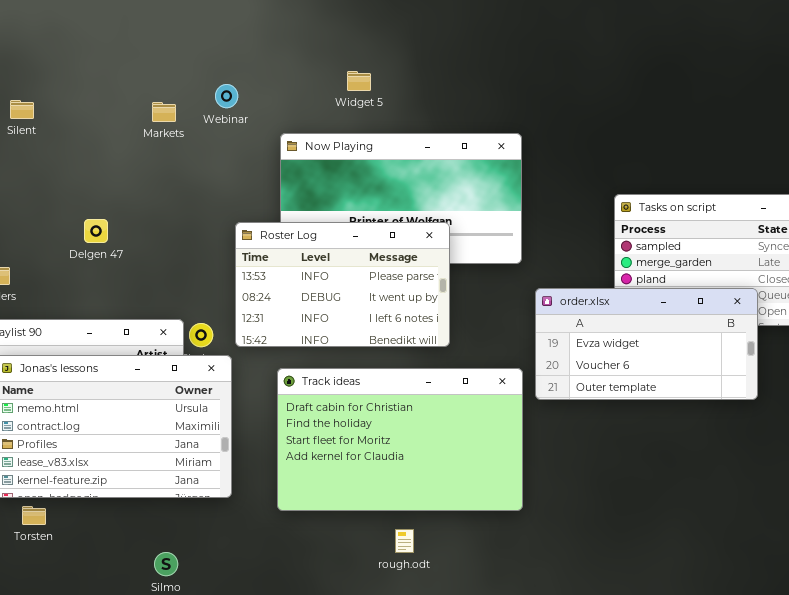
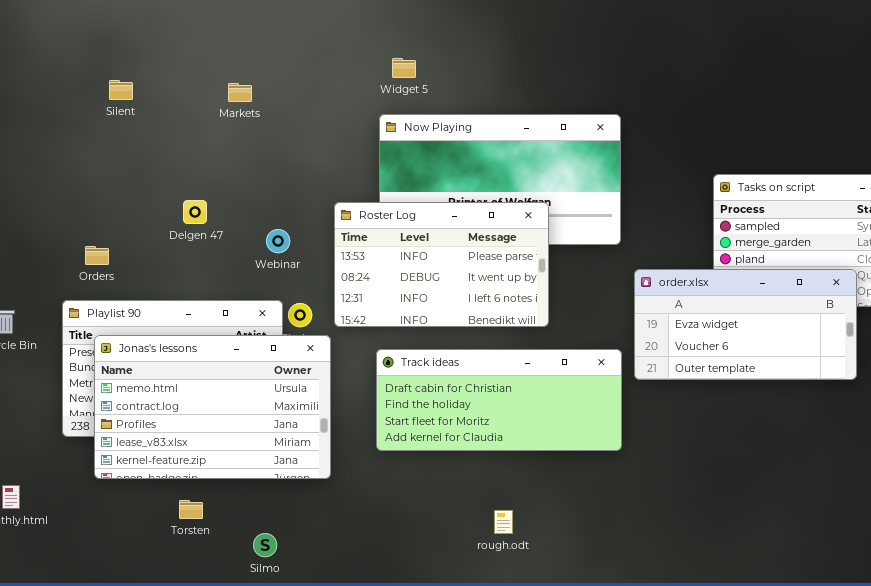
Widget 5: [347,71,371,91] -> [392,58,416,78], moved
Webinar: [215,84,238,108] -> [266,229,290,253], moved
Markets: [152,102,176,122] -> [228,83,252,102], moved
Track ideas: [277,368,523,511] -> [376,349,622,451], resized
Torsten: [22,506,46,525] -> [179,500,203,519], moved

